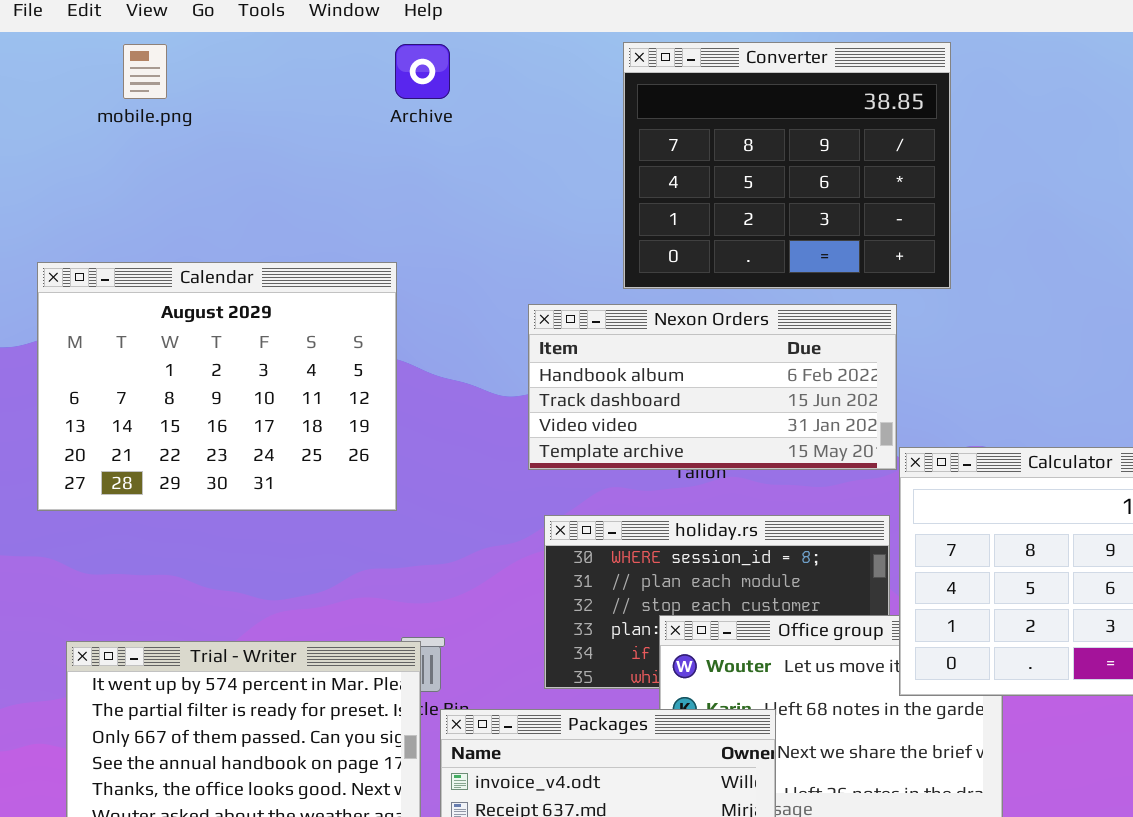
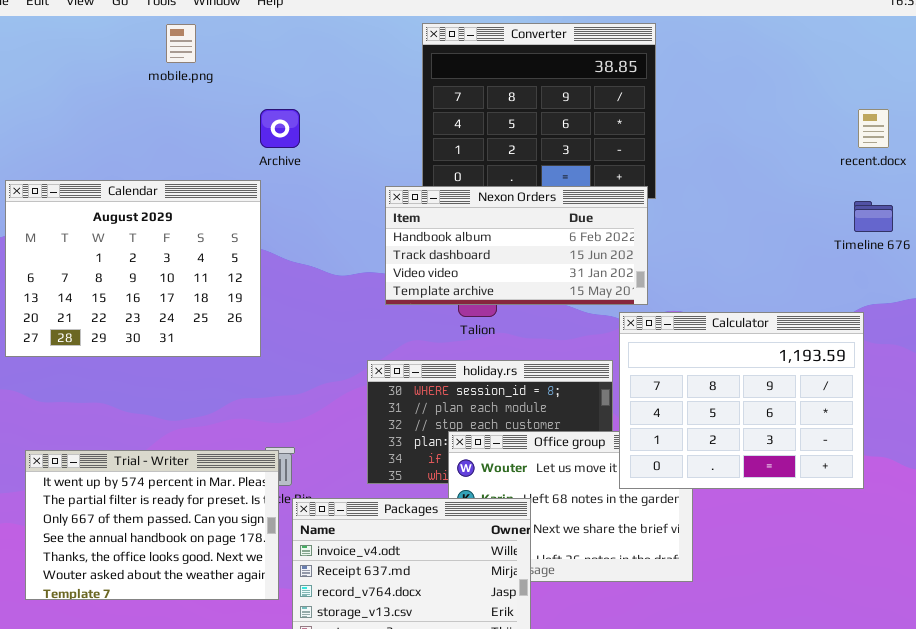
mobile.png: [123,44,167,99] -> [166,24,196,63], moved
Archive: [395,44,450,99] -> [260,109,300,148], moved
Nexon Orders: [528,304,897,470] -> [385,186,648,305], moved

